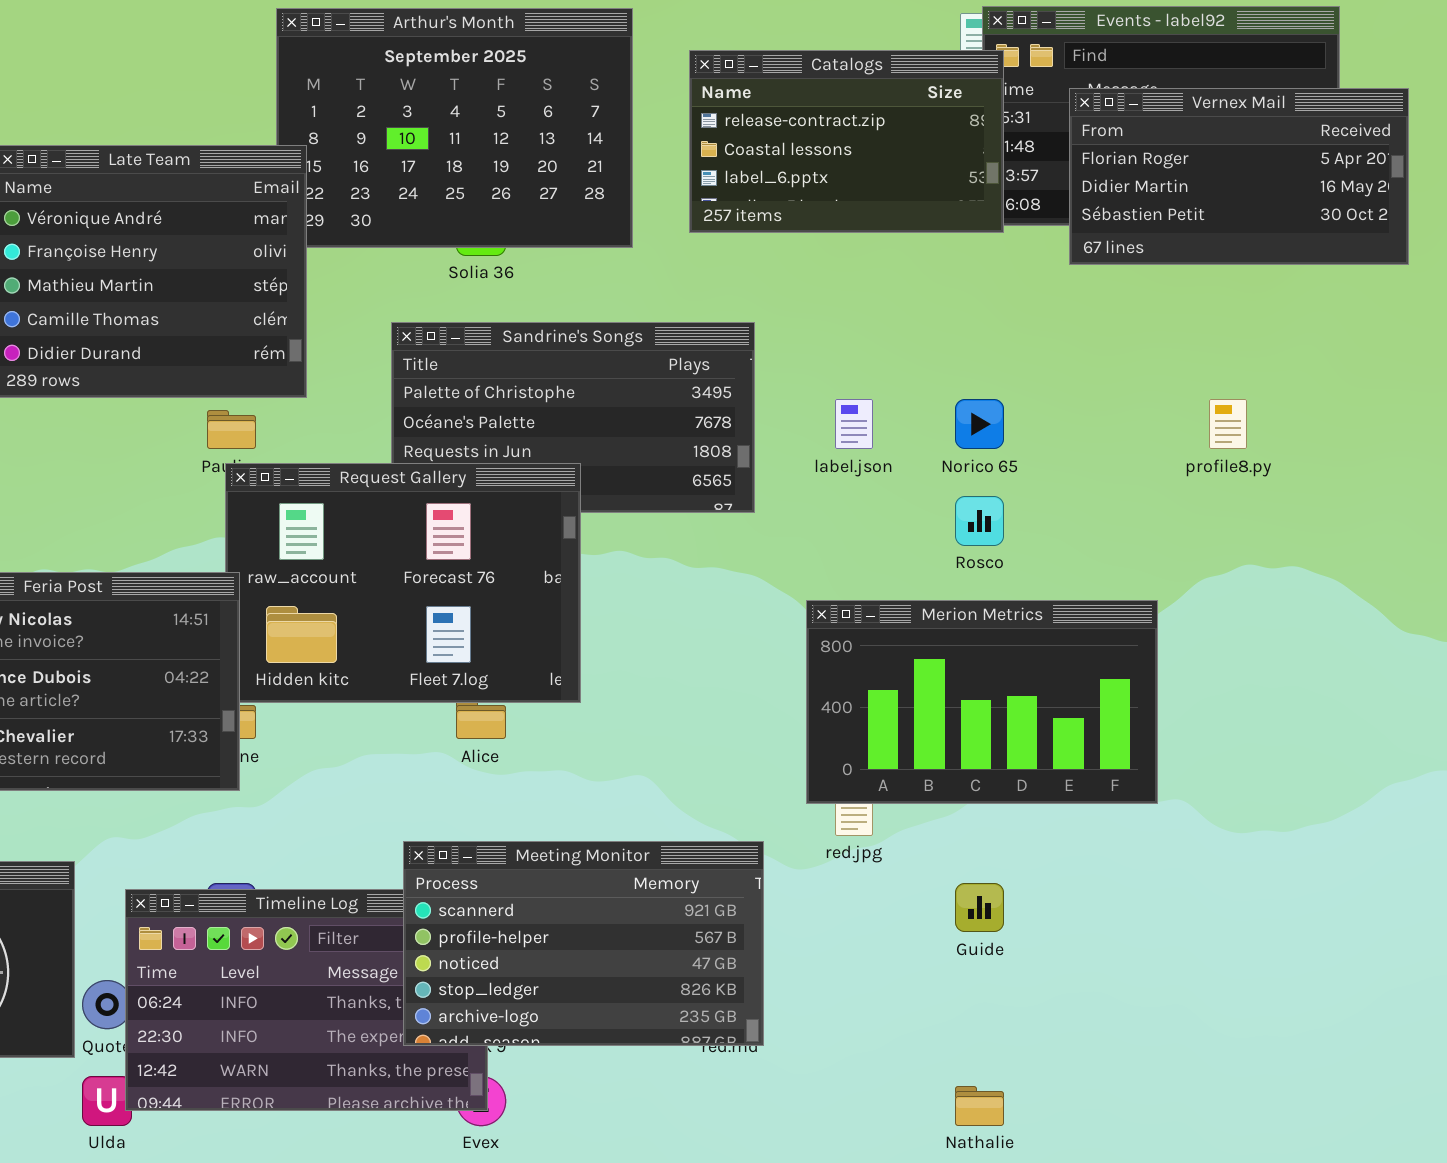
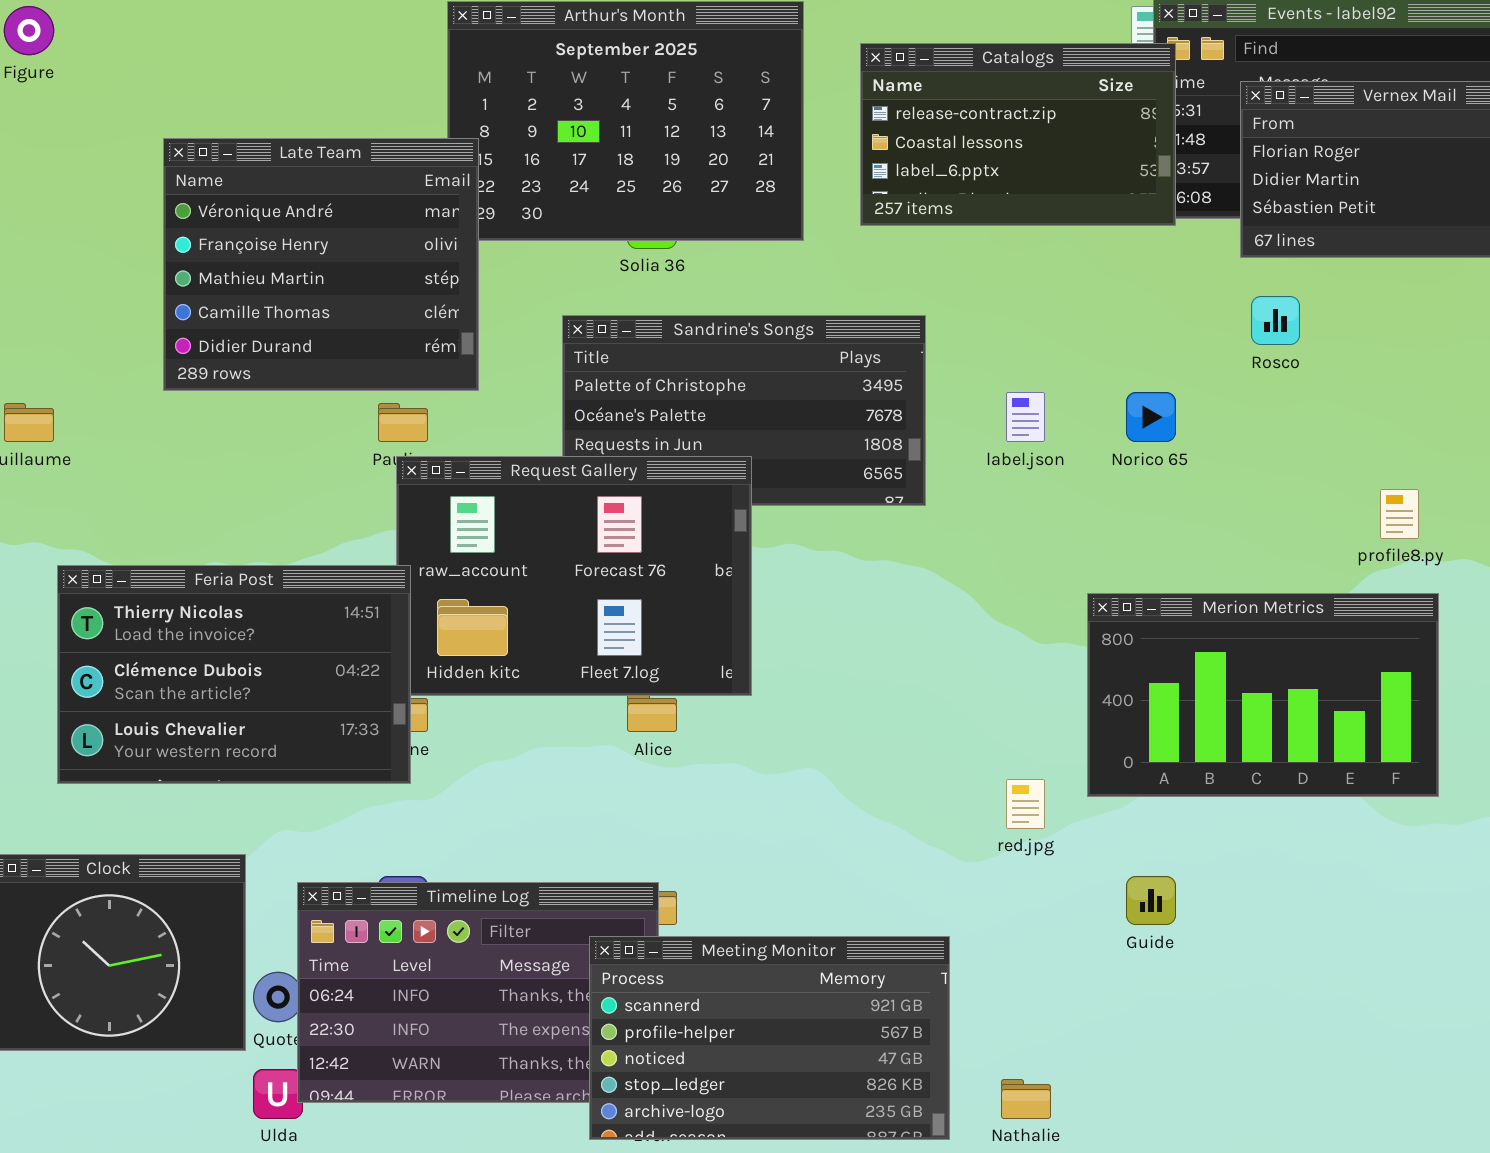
profile8.py: [1209,399,1247,449] -> [1380,489,1419,539], moved
Rosco: [955,496,1004,546] -> [1251,296,1300,345], moved
Merion Metrics: [806,600,1158,804] -> [1087,593,1439,797], moved
Meeting Monitor: [403,841,764,1046] -> [589,936,950,1140], moved
Nathalie: [955,1086,1004,1126] -> [1001,1079,1051,1119], moved

